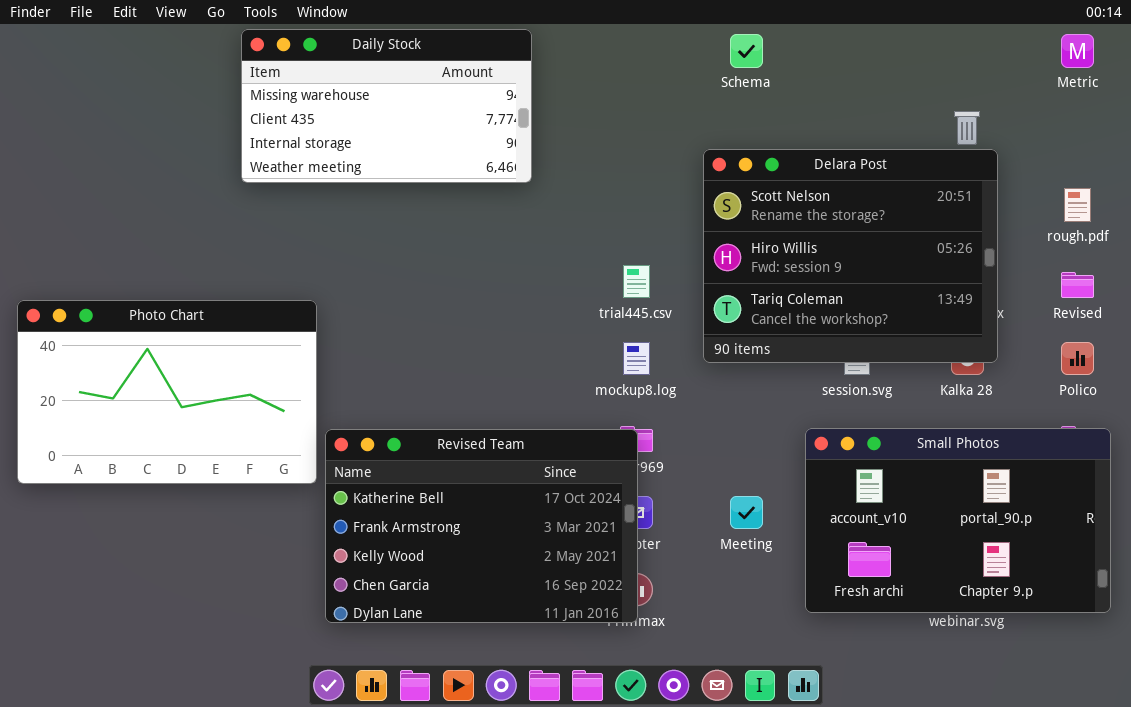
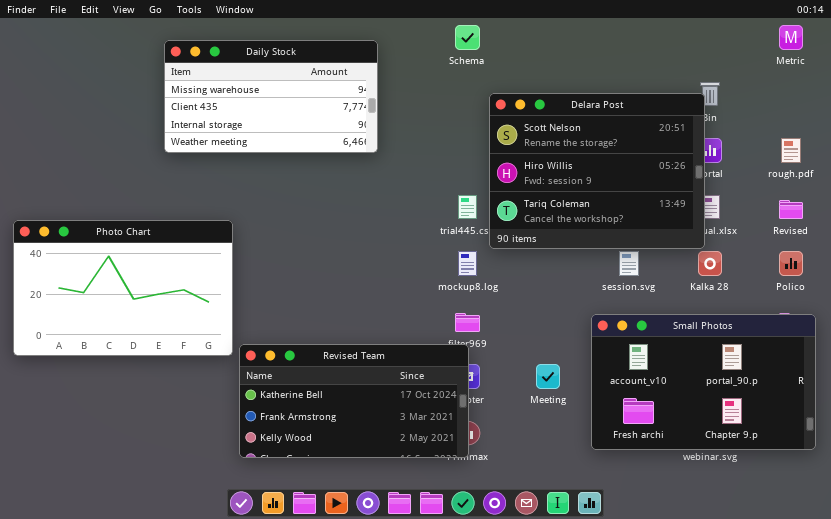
Daily Stock: [241,29,532,183] -> [164,40,378,153], moved
Schema: [730,34,763,68] -> [455,25,480,50], moved
Delara Post: [703,149,998,363] -> [489,93,705,249], moved
Revised Team: [325,429,638,623] -> [239,344,469,458], resized

